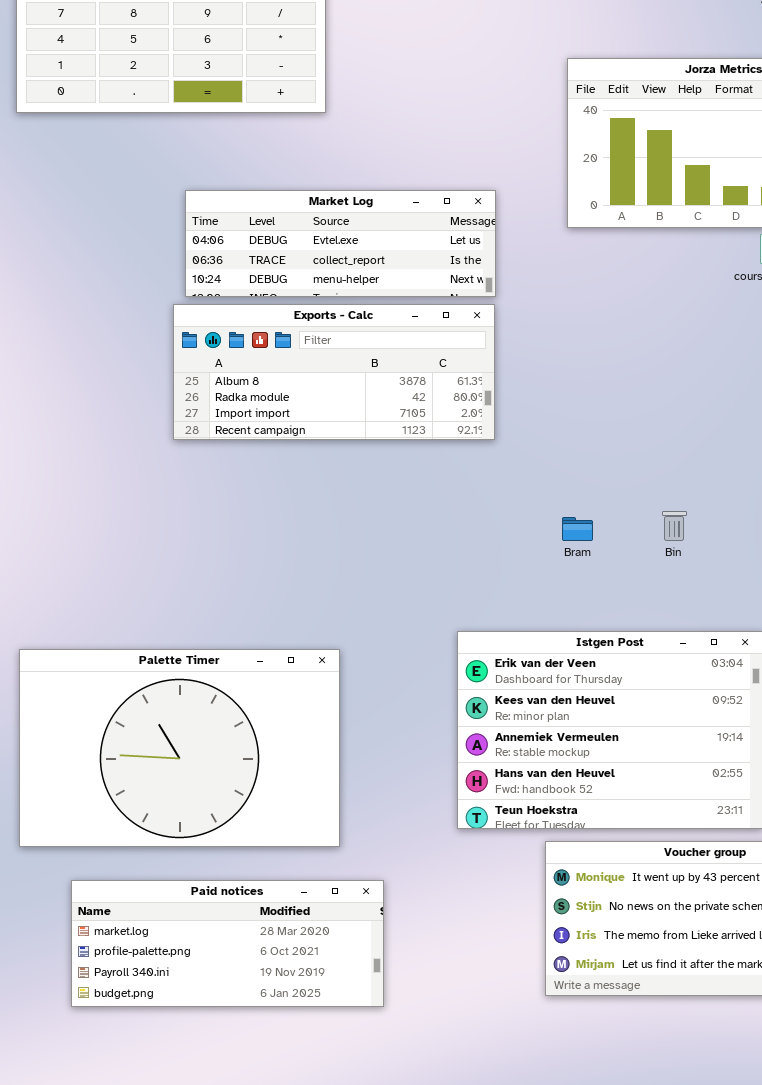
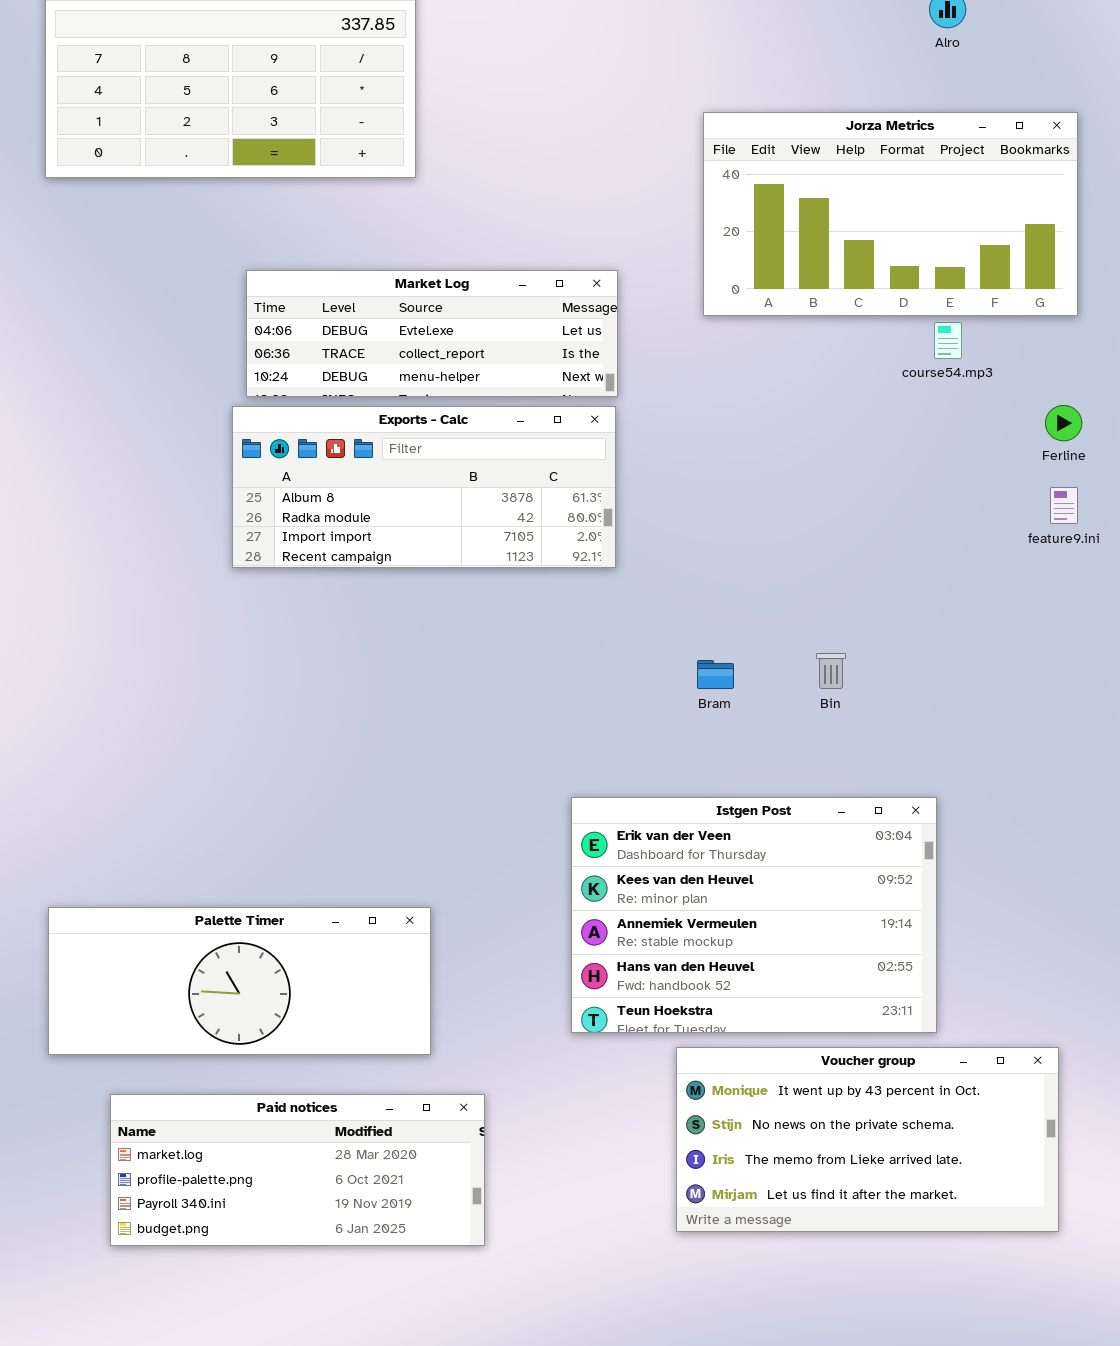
Palette Timer: [19,649,340,847] -> [48,907,431,1055], resized

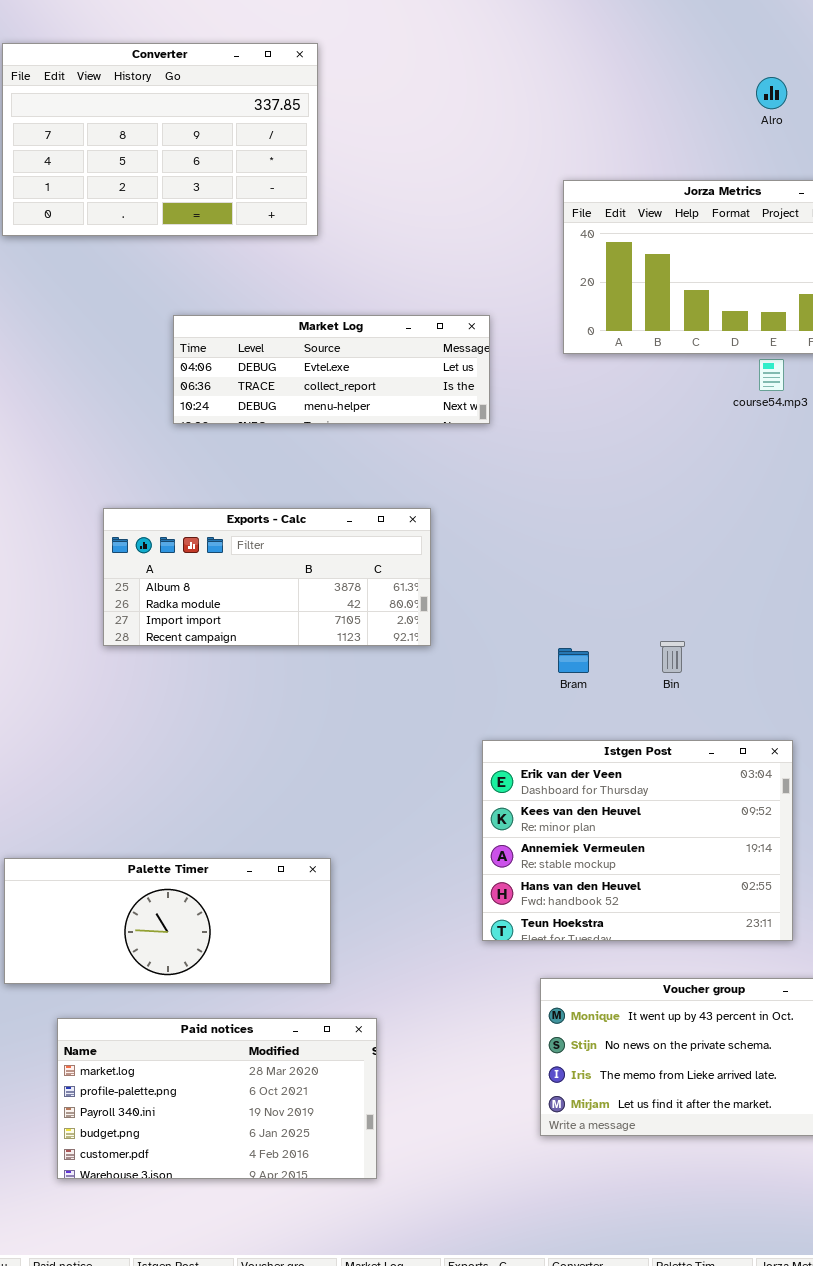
Exports - Calc: [232,406,616,568] -> [103,508,431,646], moved
Istgen Post: [571,797,937,1033] -> [482,740,793,941], moved
Paid notices: [110,1094,485,1246] -> [57,1018,377,1179], resized

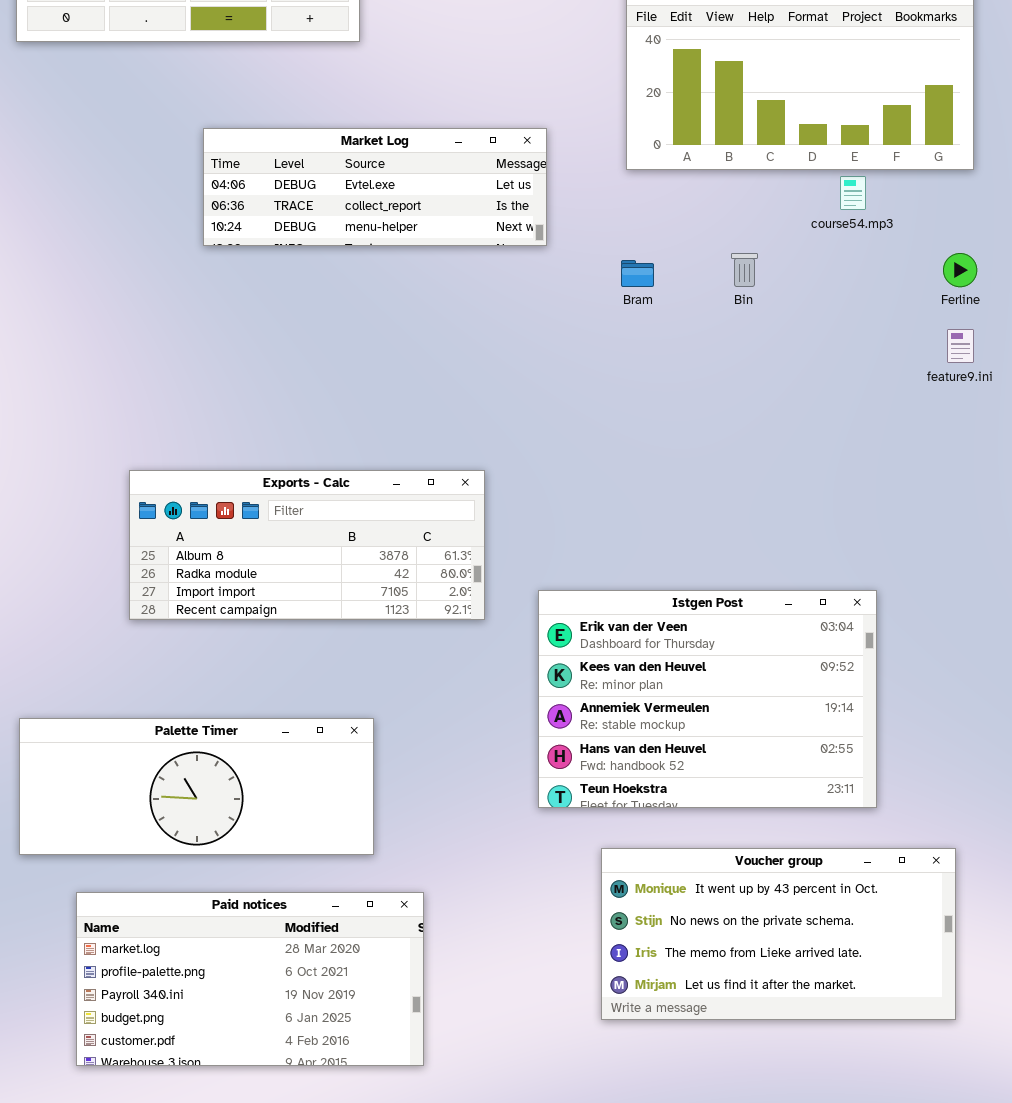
Exports - Calc: [103,508,431,646] -> [129,470,485,620], moved
Bin: [660,641,685,673] -> [731,253,758,287], moved
Bram: [558,648,589,673] -> [621,260,654,287], moved

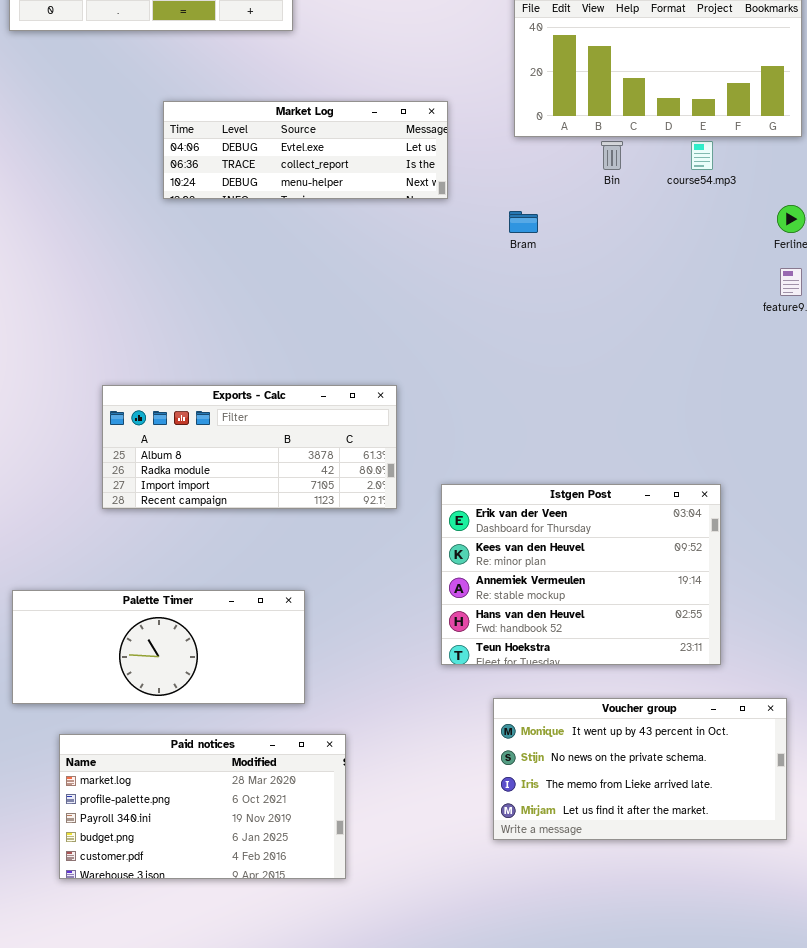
Bin: [731,253,758,287] -> [601,141,623,170], moved

